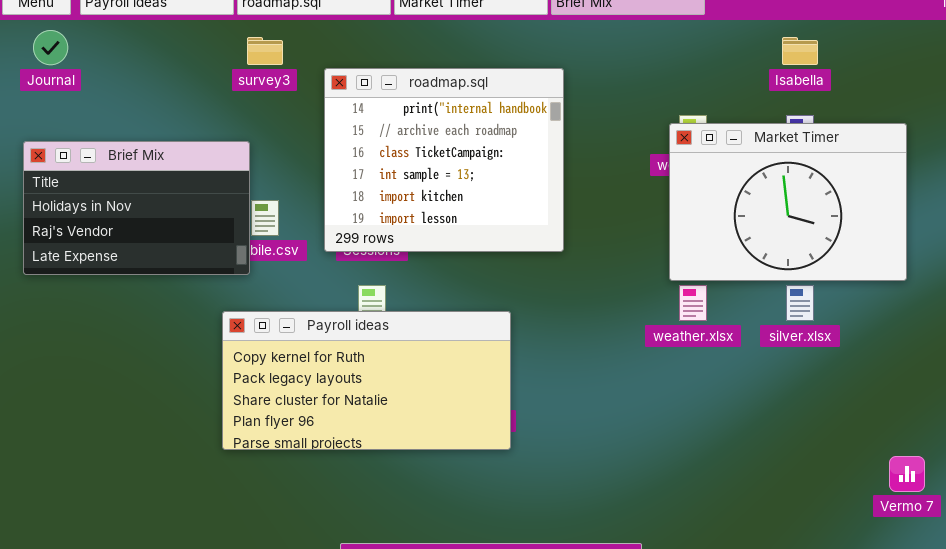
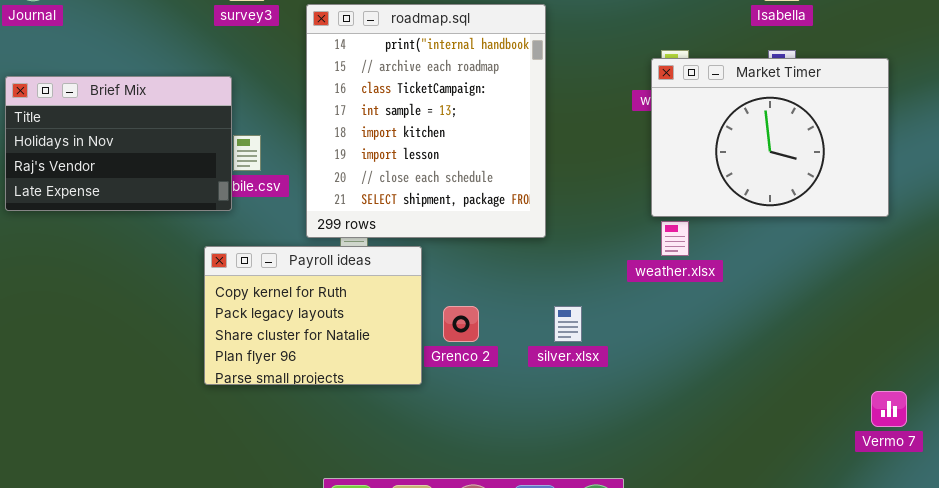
roadmap.sql: [324,68,564,252] -> [306,4,546,238], resized
silver.xlsx: [786,285,814,321] -> [554,306,582,342], moved
Payroll ideas: [222,311,511,450] -> [204,246,422,385], resized

